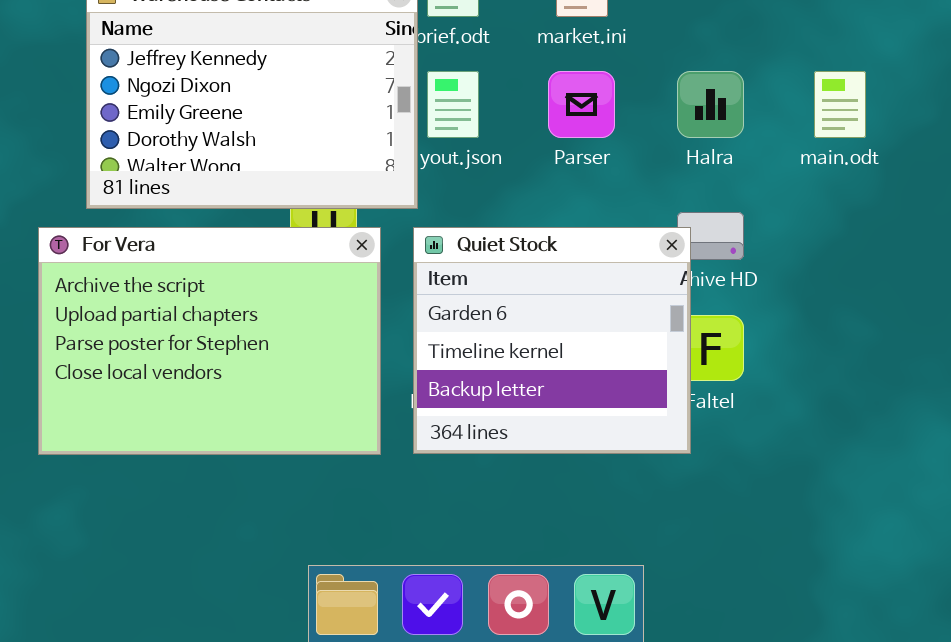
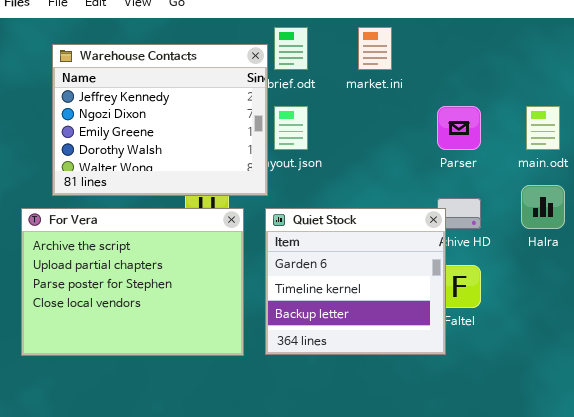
Parser: [548,71,615,138] -> [437,106,481,150], moved
Halra: [677,71,744,138] -> [521,185,565,229], moved

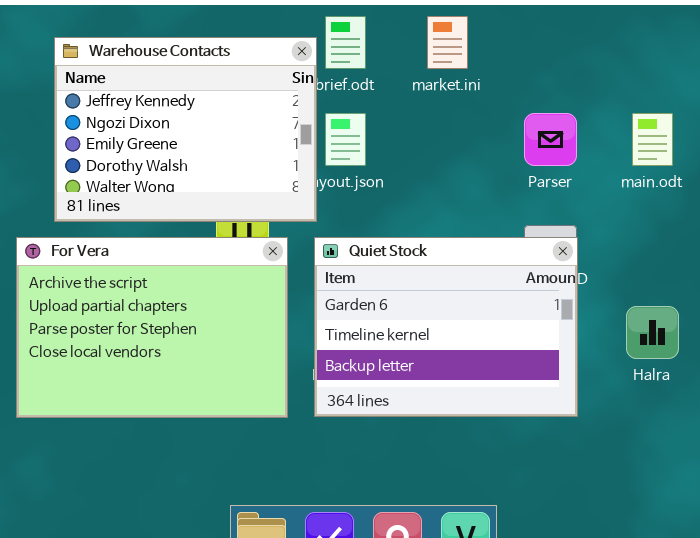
Halra: [521,185,565,229] -> [626,306,679,359], moved
Quiet Stock: [265,208,446,355] -> [314,237,578,417], resized

